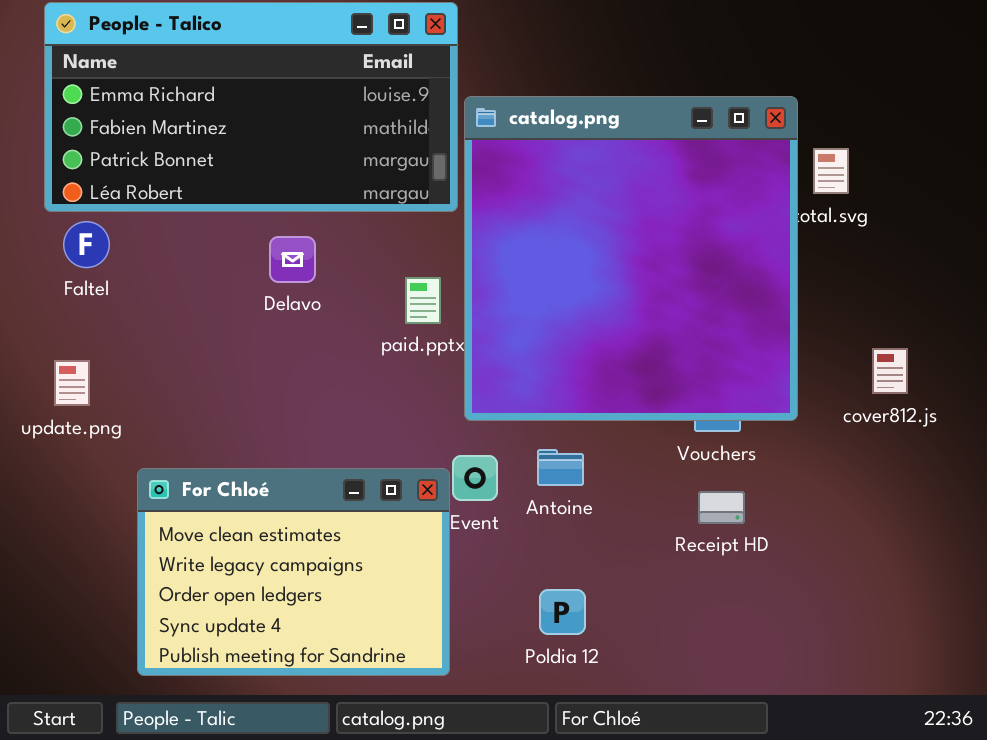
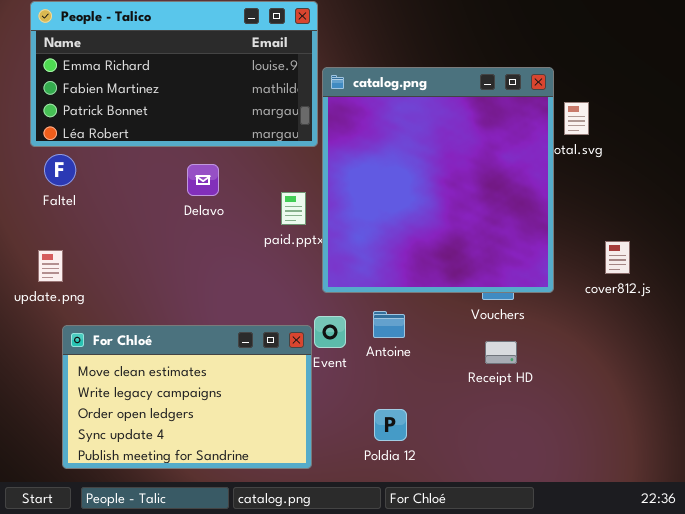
For Chloé: [137,468,450,676] -> [62,325,312,469], resized

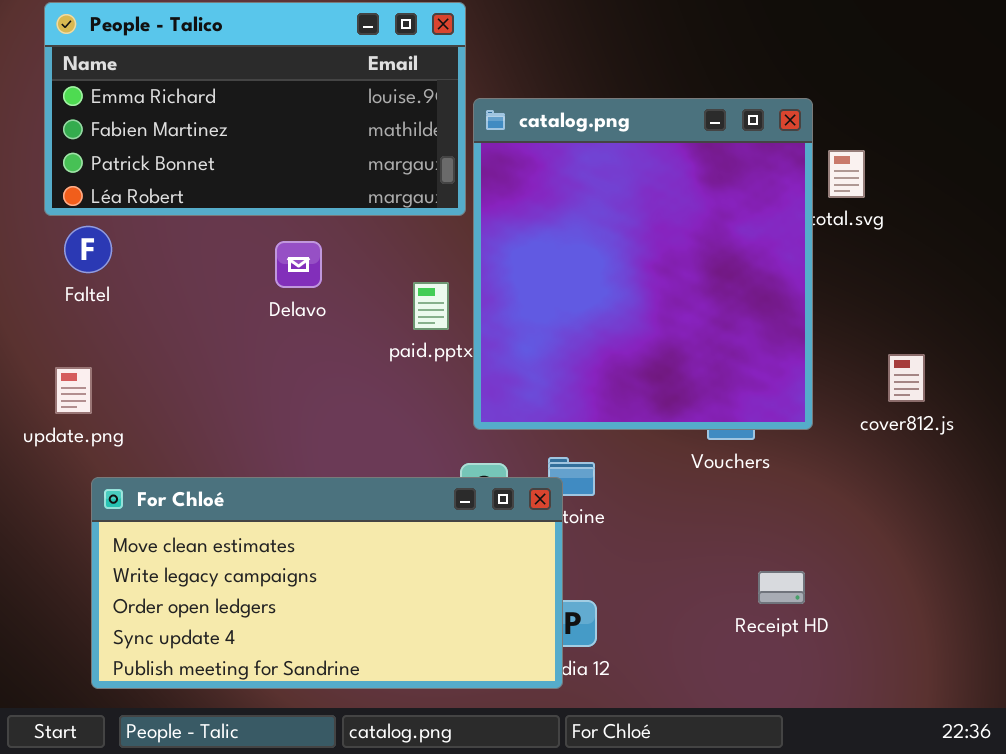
For Chloé: [62,325,312,469] -> [91,477,563,689], resized
Receipt HD: [485,341,517,364] -> [758,571,805,604], moved

